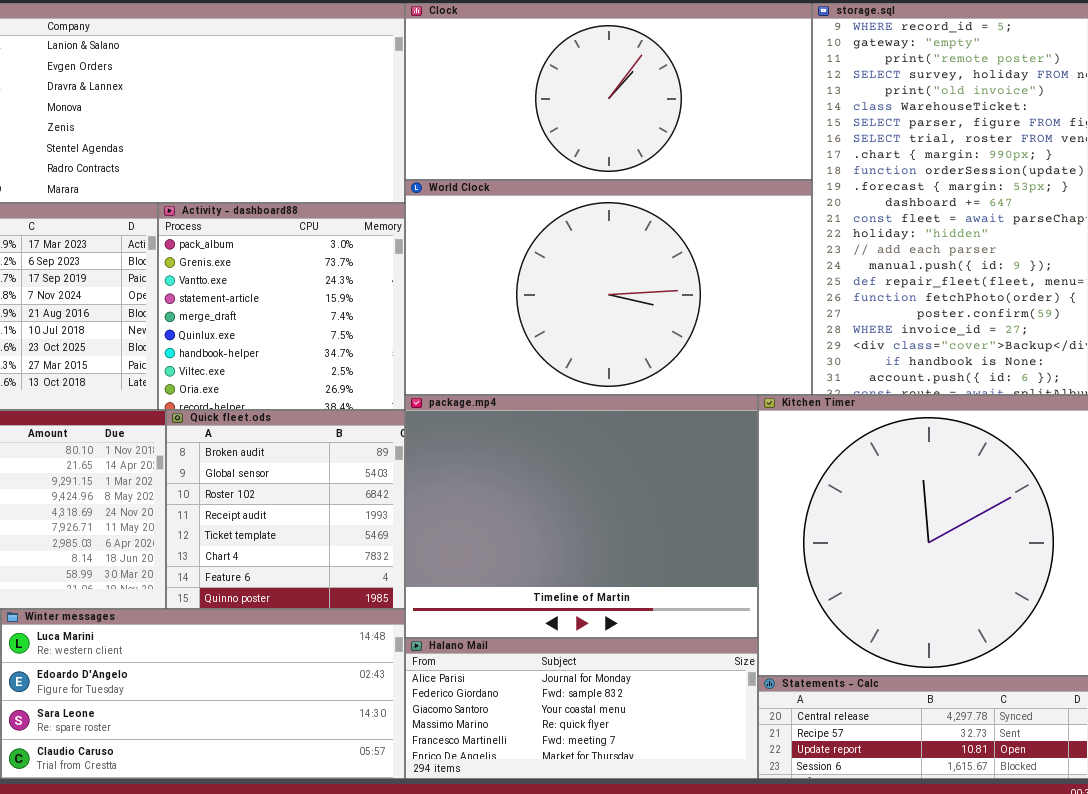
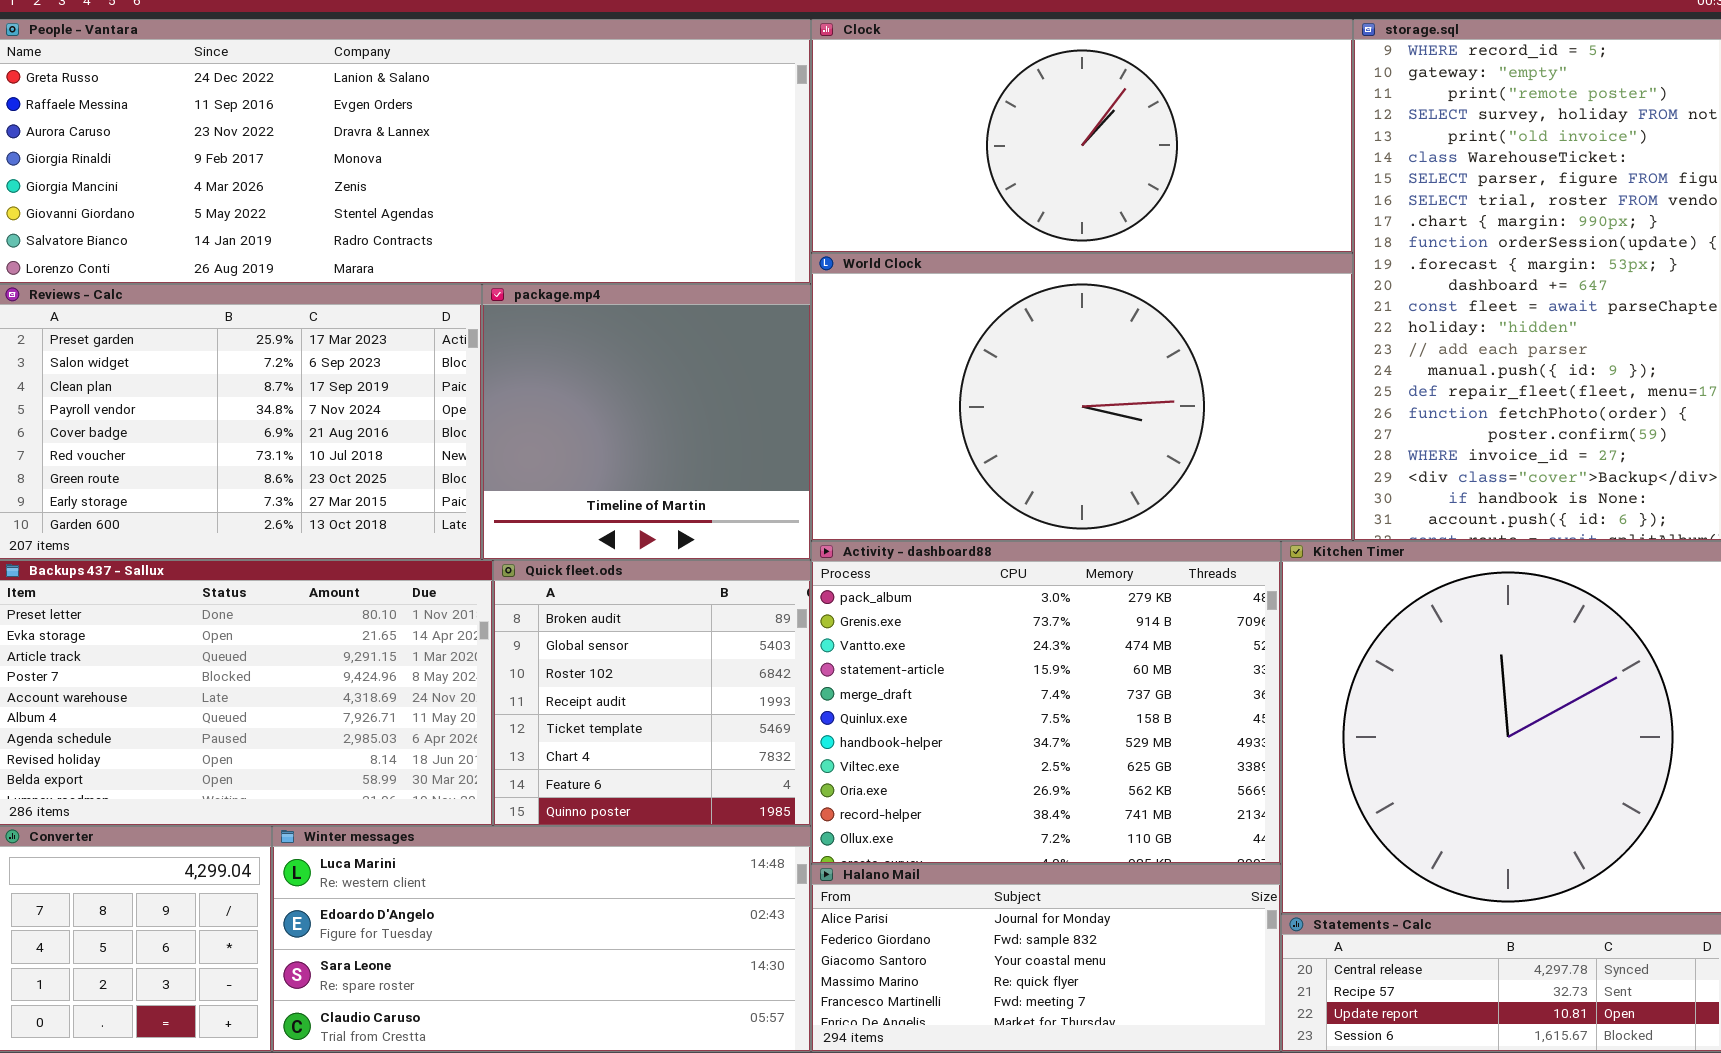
Activity - dashboard88: [158,203,405,410] -> [811,541,1281,864], moved, resized
package.mp4: [405,395,758,638] -> [482,284,811,560], moved, resized

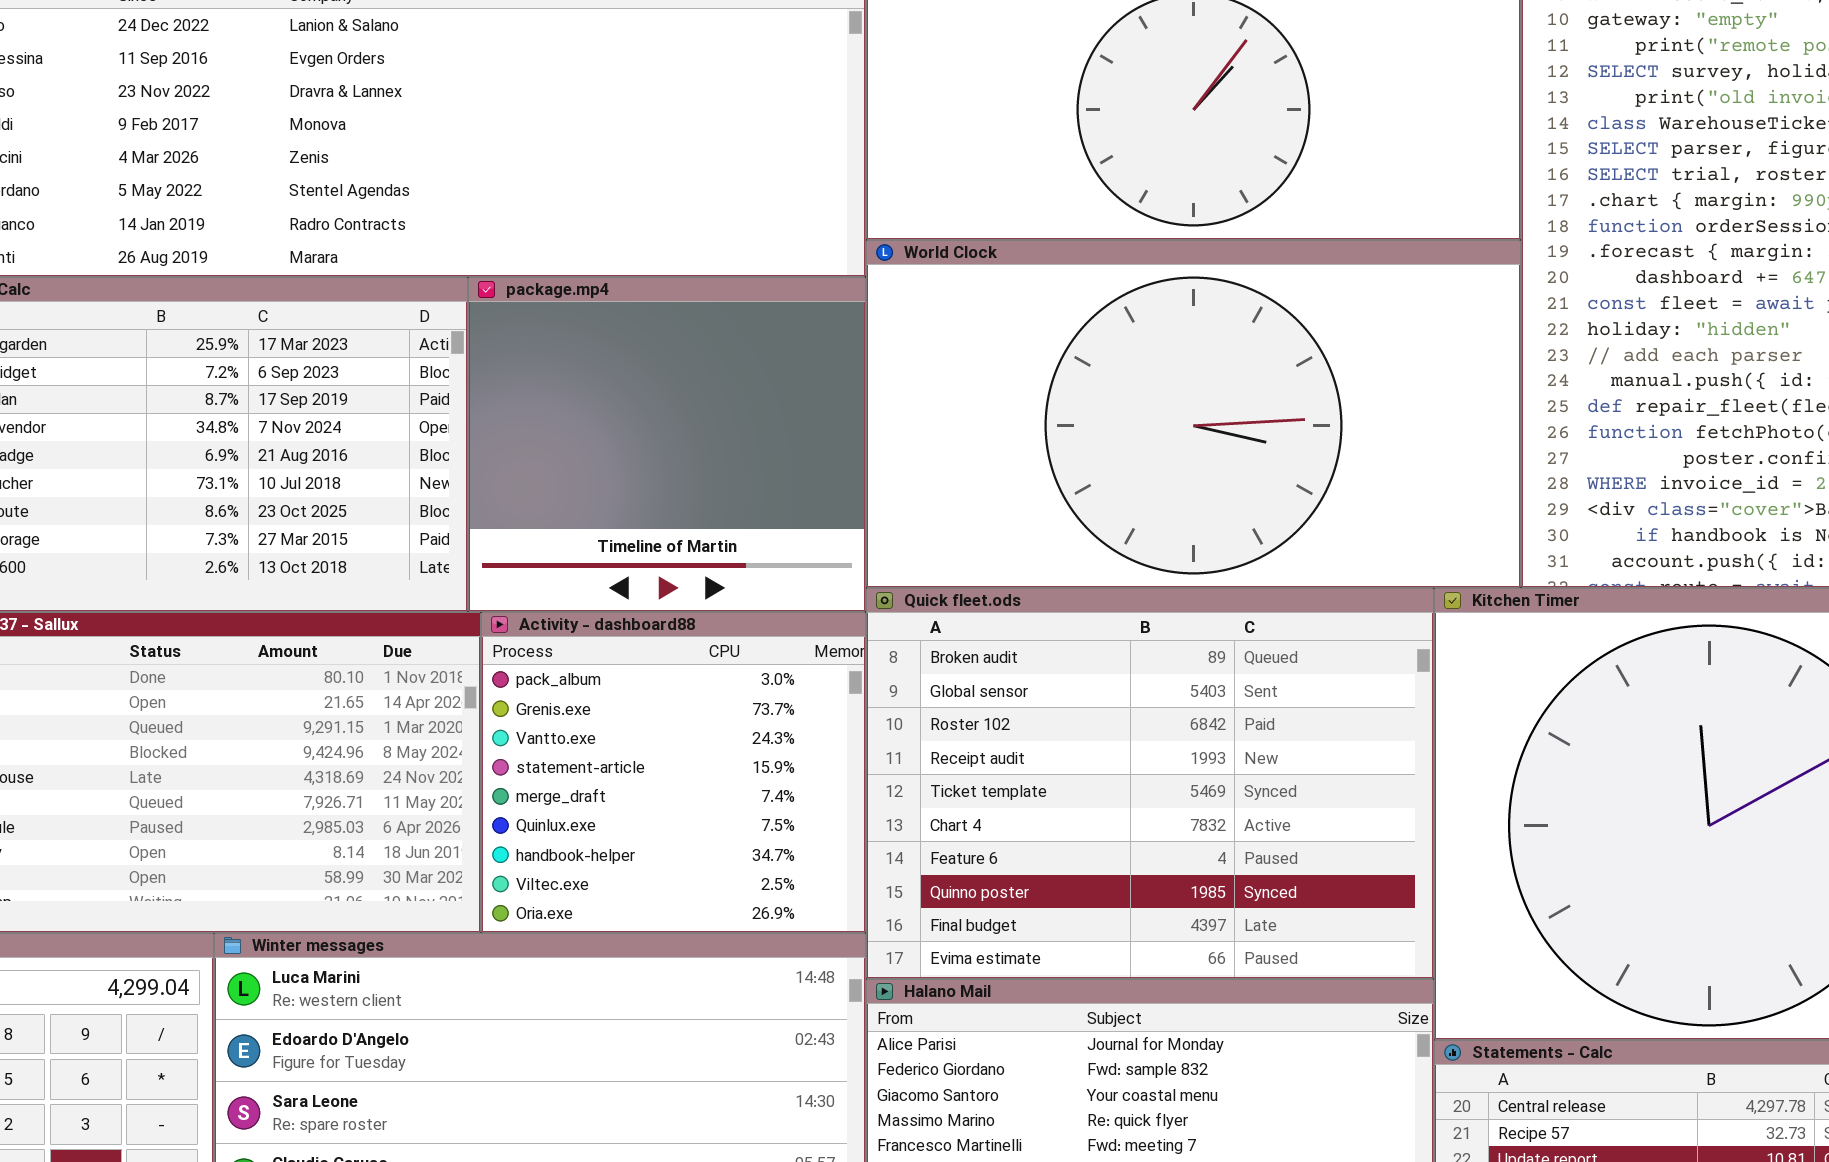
Activity - dashboard88: [811,541,1281,864] -> [481,612,866,933], moved, resized
Quick fleet.ods: [493,560,811,826] -> [866,588,1434,979], moved, resized

